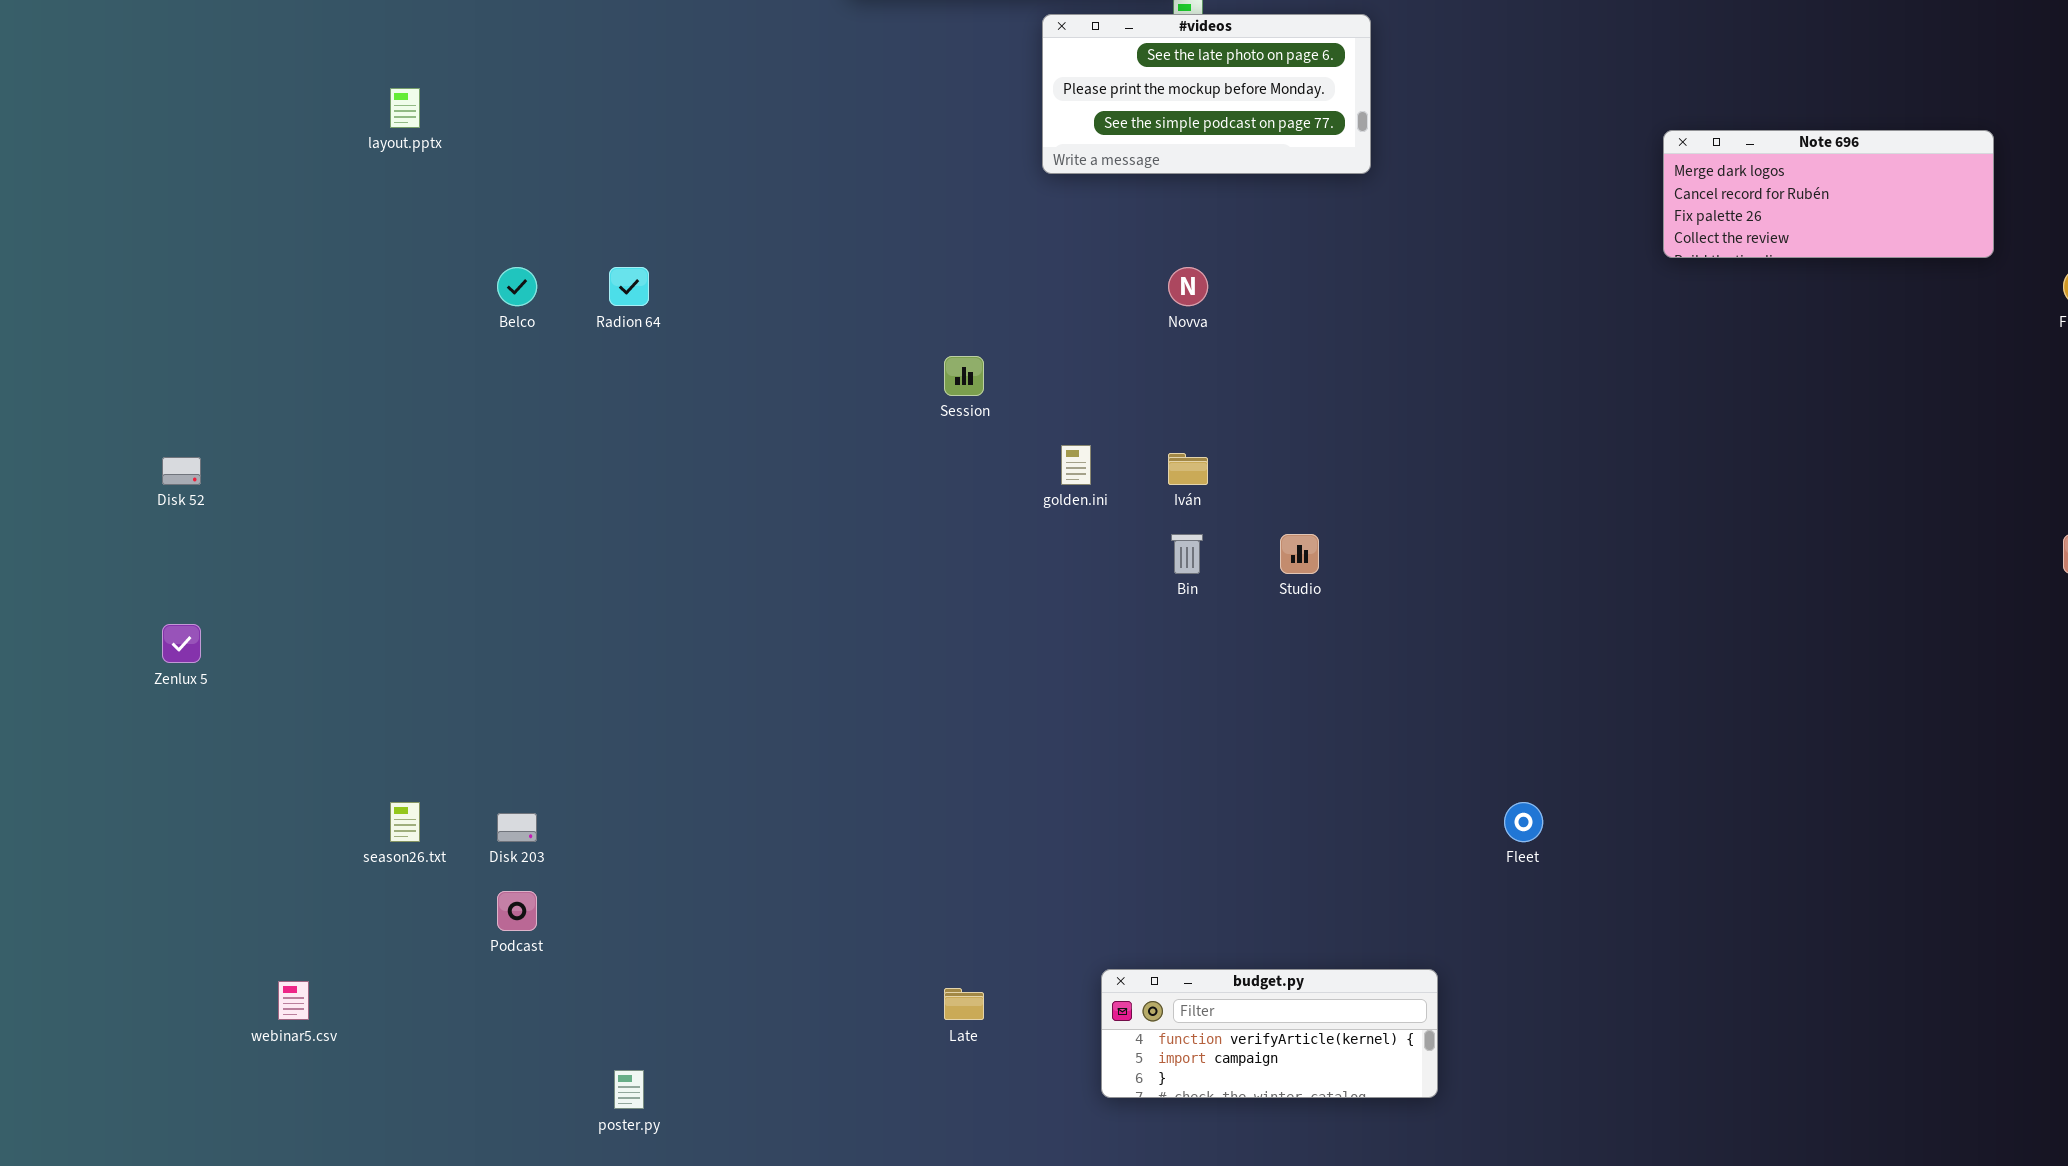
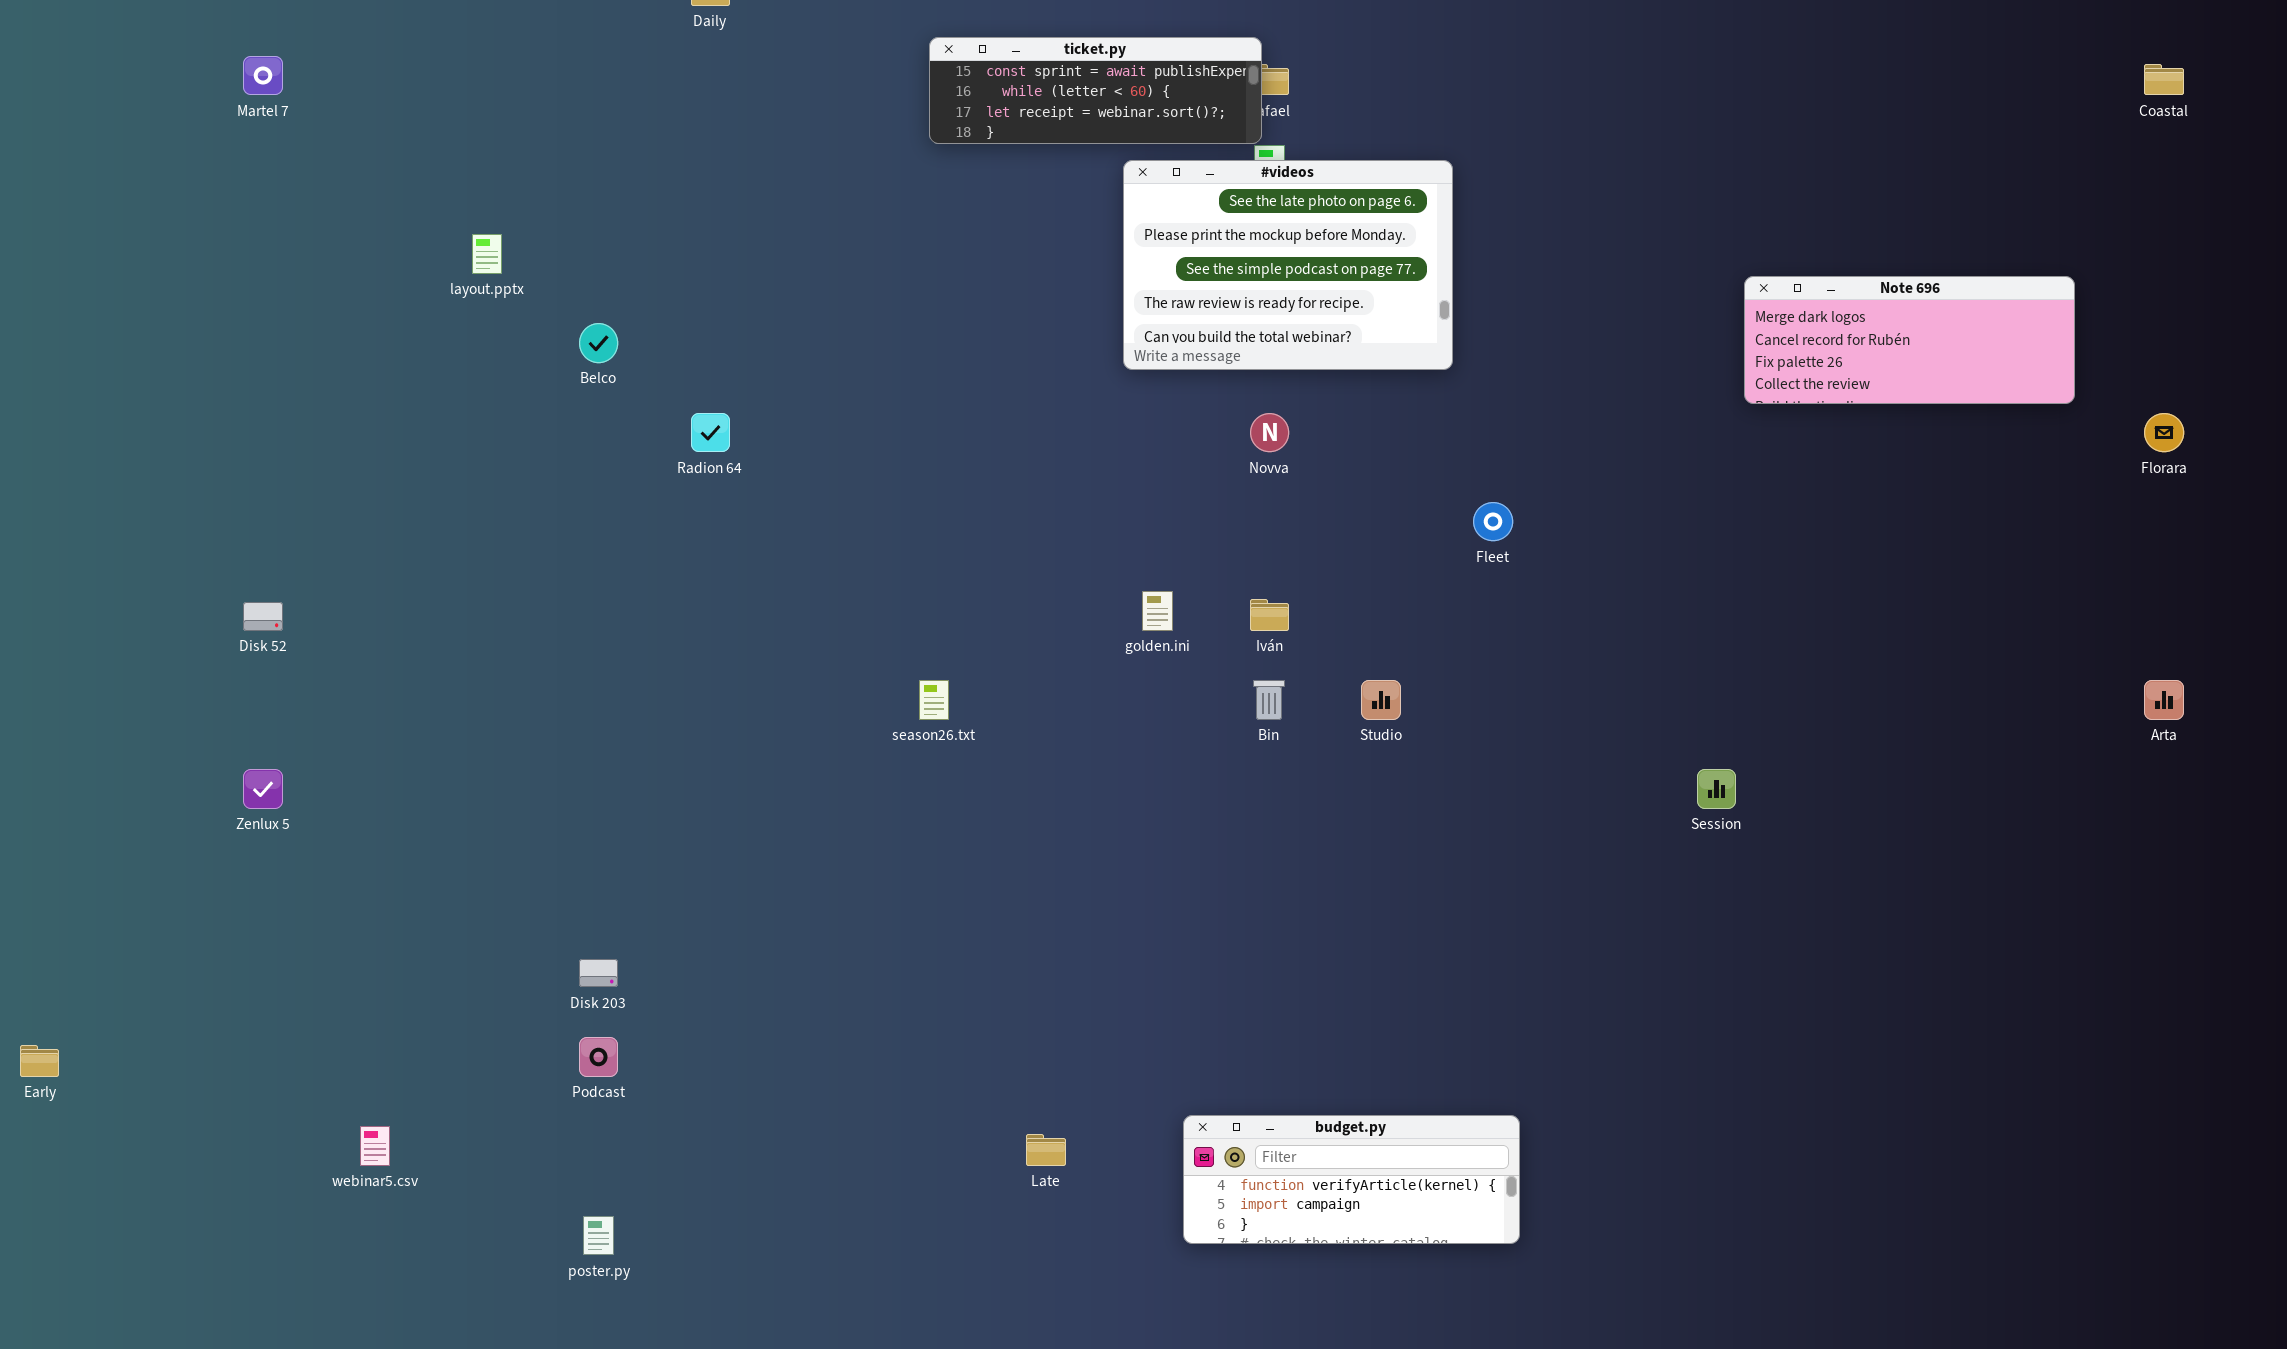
#videos: [1042,14,1371,174] -> [1123,160,1453,370], resized
Belco: [497,267,537,306] -> [579,323,618,363], moved
Session: [944,356,984,396] -> [1697,769,1736,809], moved
season26.txt: [390,802,420,842] -> [919,680,949,720], moved
Fleet: [1504,802,1543,842] -> [1473,502,1513,541], moved
poster.py: [614,1070,644,1109] -> [583,1216,614,1255], moved

